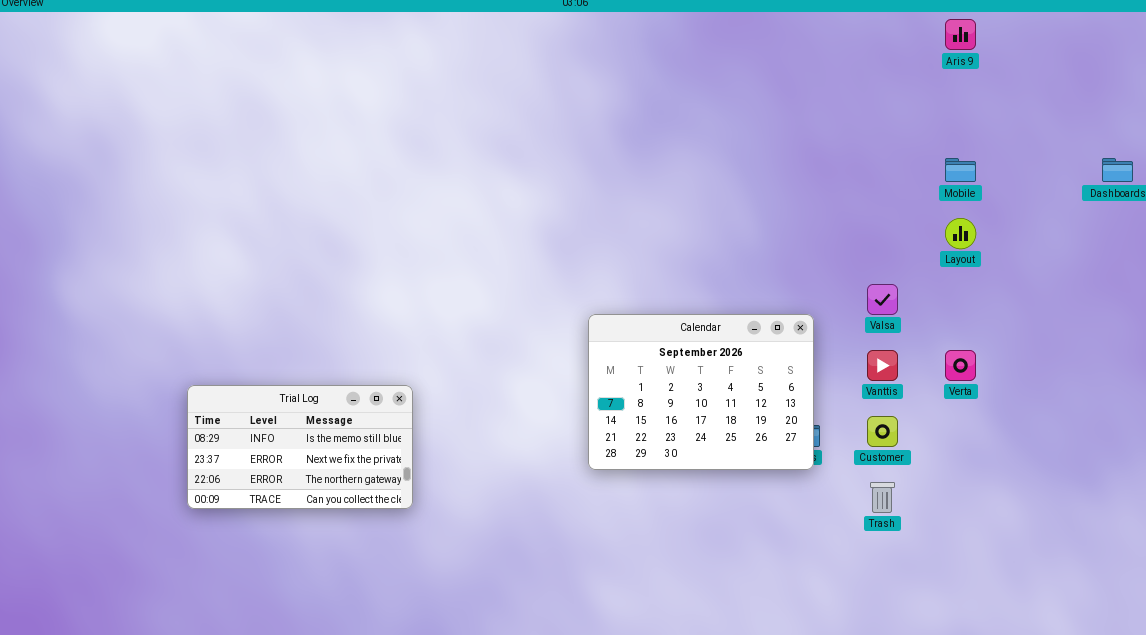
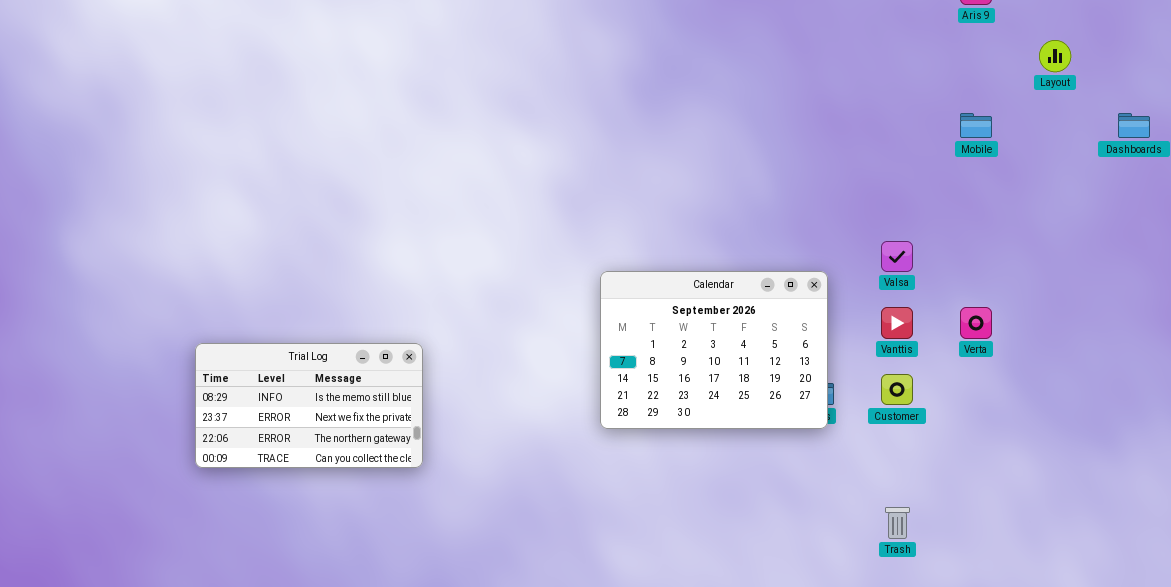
Layout: [945,218,976,249] -> [1039,40,1071,72], moved
Trash: [870,482,895,513] -> [885,507,910,539], moved

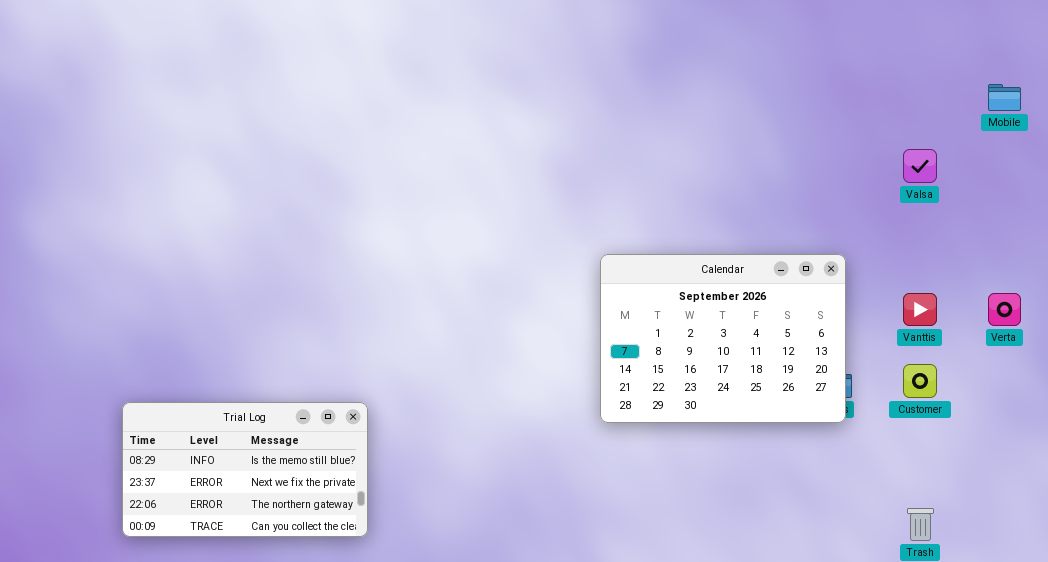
Valsa: [881,241,913,272] -> [903,149,937,183], moved
Trial Log: [195,343,423,468] -> [122,402,368,537], moved

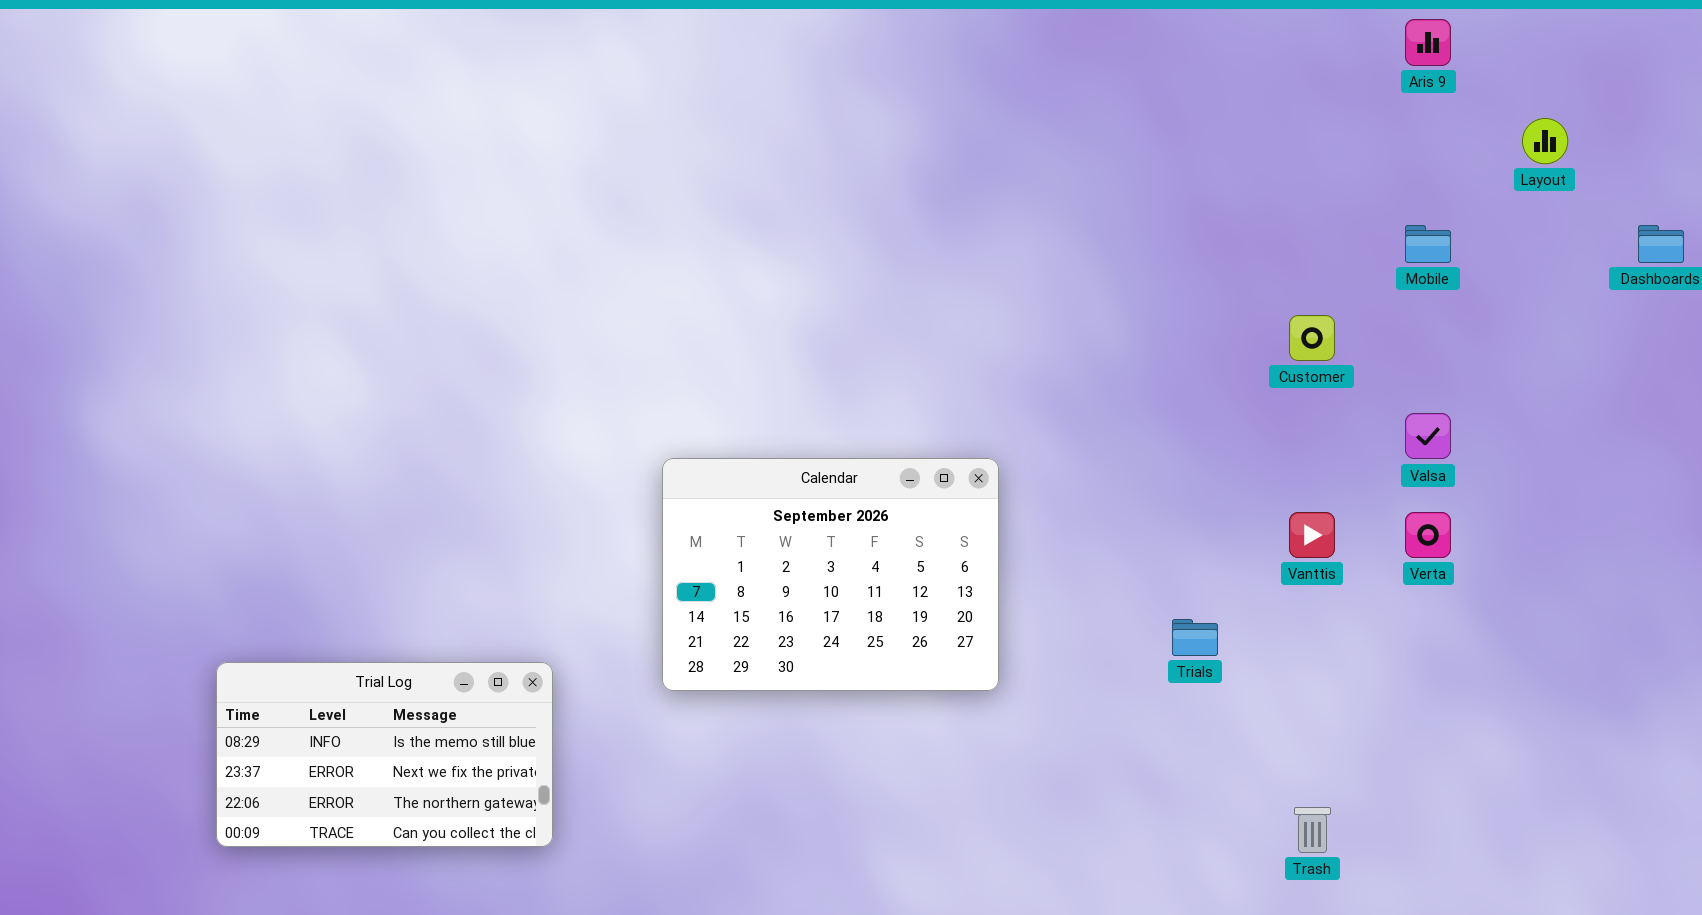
Valsa: [903,149,937,183] -> [1405,413,1451,459], moved
Calendar: [600,254,846,423] -> [662,458,999,691], moved
Customer: [903,364,937,398] -> [1289,315,1335,361], moved

